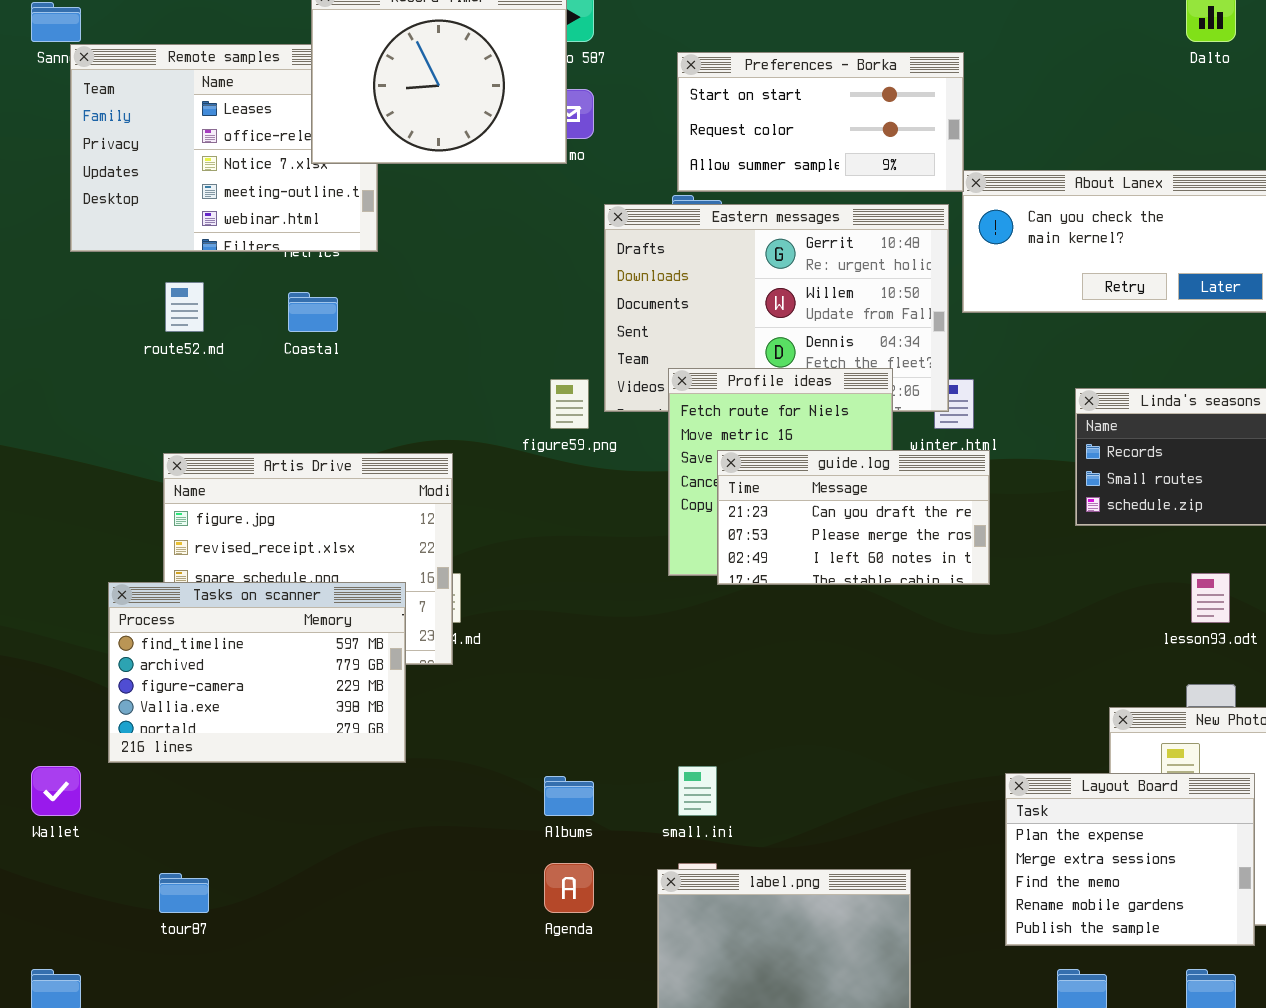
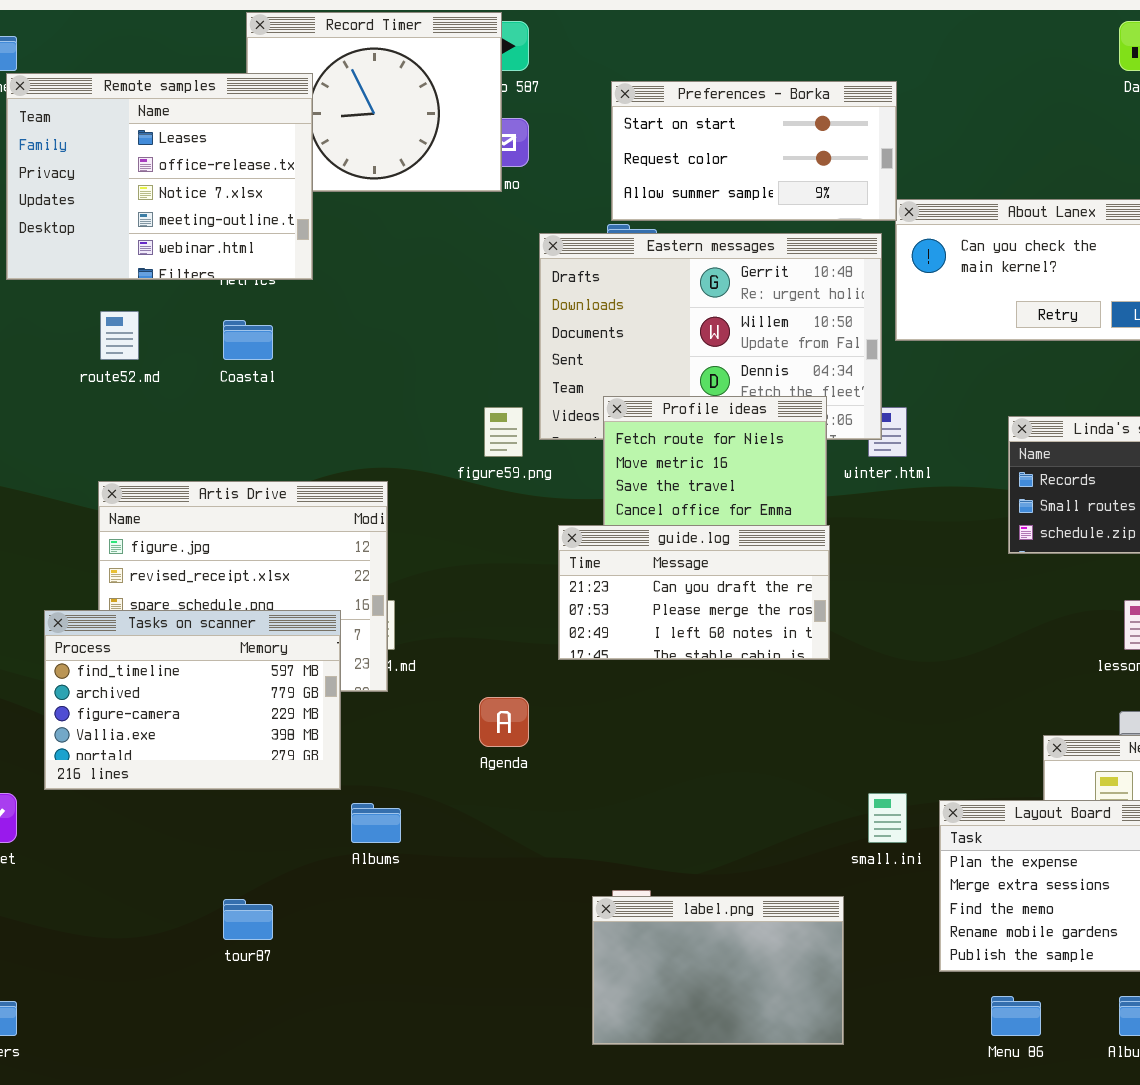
Remote samples: [70,44,378,252] -> [6,73,313,280], raised
guide.log: [717,450,990,585] -> [558,525,830,660], moved
small.ini: [678,766,717,816] -> [868,793,907,843], moved
Albums: [544,776,594,816] -> [351,803,401,843], moved
Agenda: [544,863,594,913] -> [479,697,529,747], moved
tour87: [159,873,209,913] -> [223,899,273,940], moved

